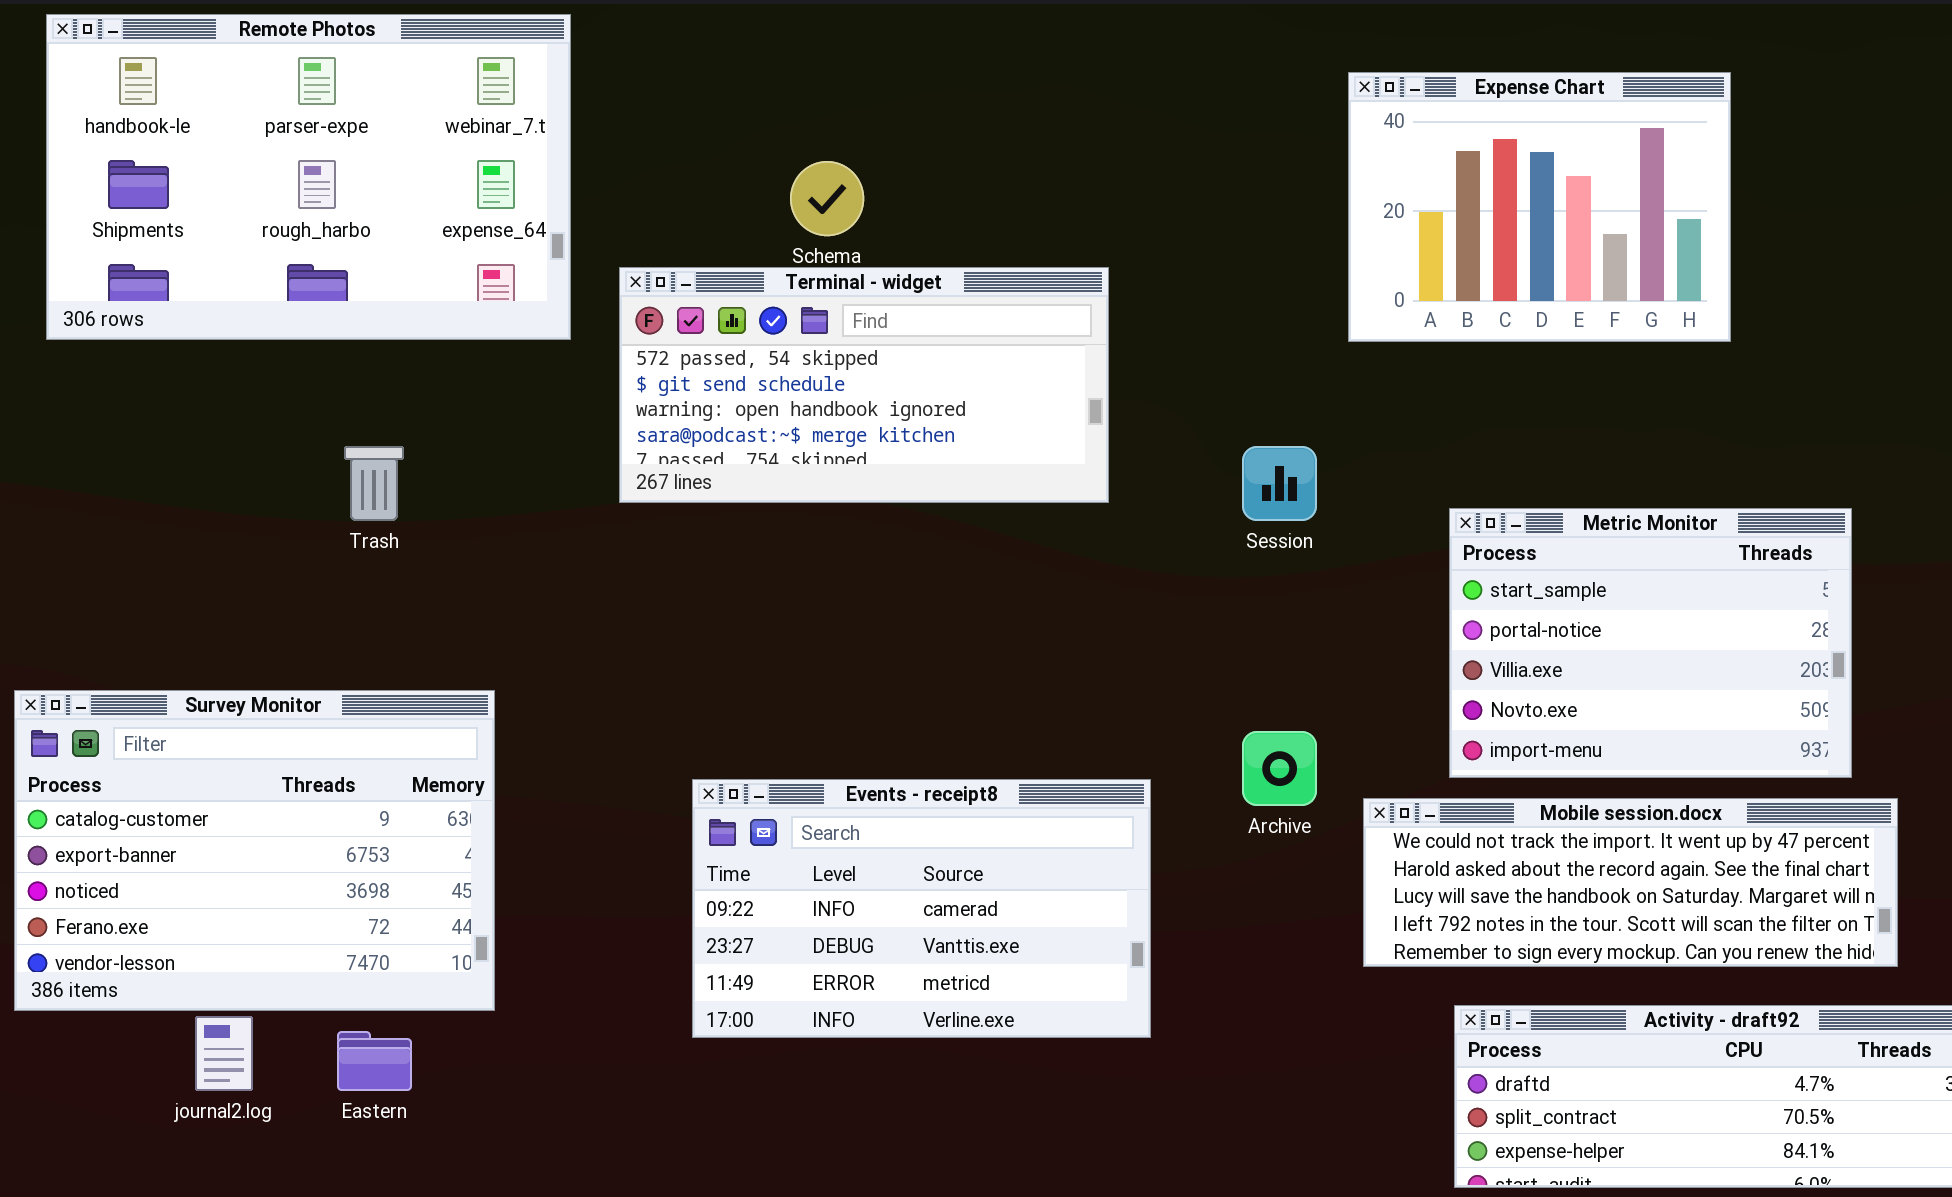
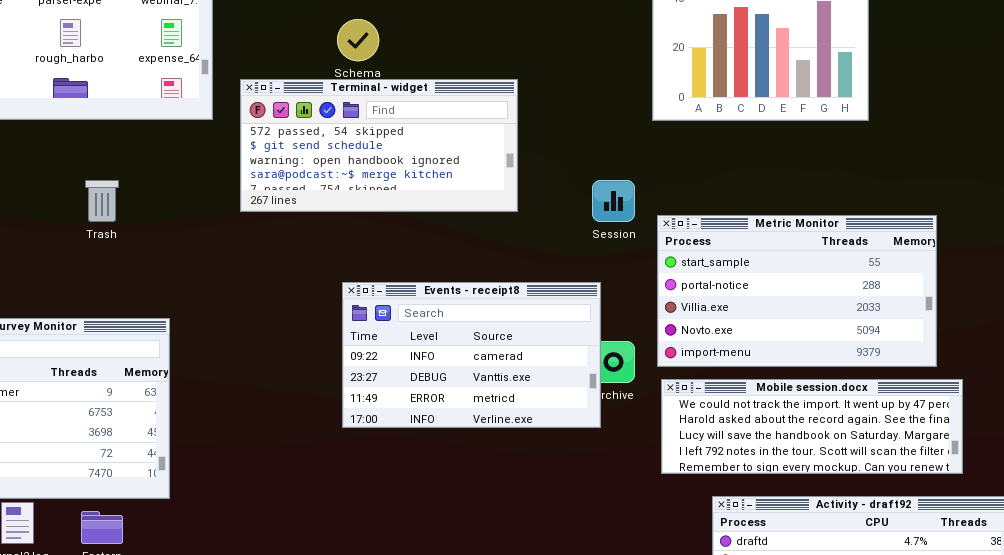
Metric Monitor: [1449,508,1852,778] -> [657,215,937,367], resized
Events - receipt8: [692,779,1151,1038] -> [342,282,601,428], moved

